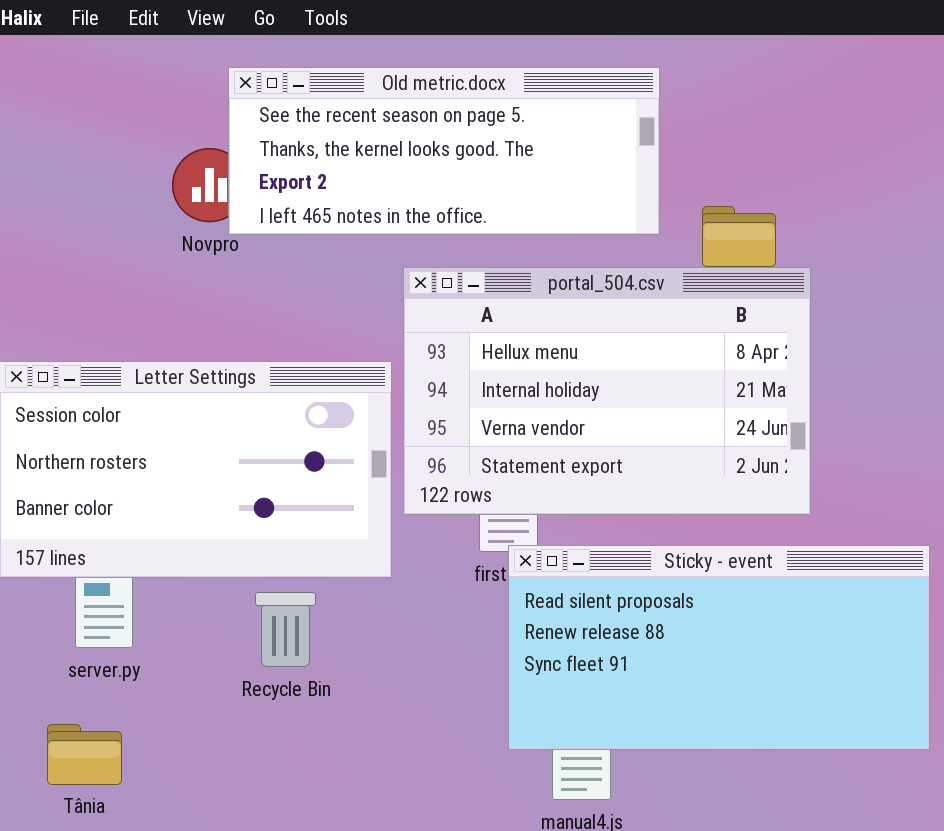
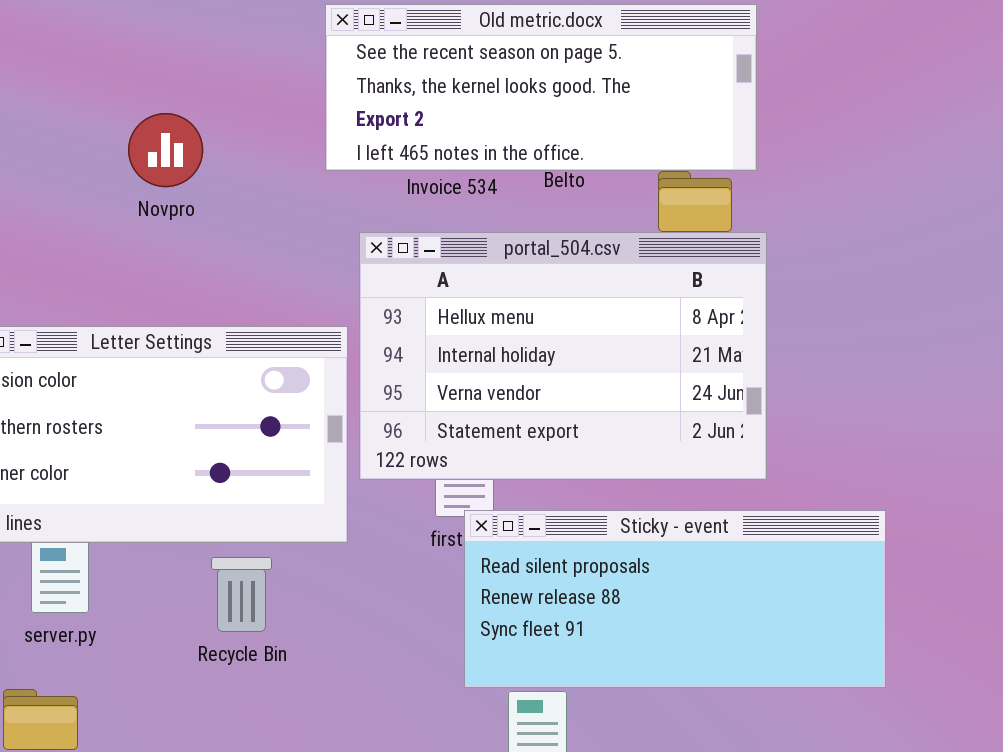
Old metric.docx: [228,67,660,235] -> [325,4,757,171], moved
Sticky - event: [508,545,930,750] -> [464,510,886,688], resized

